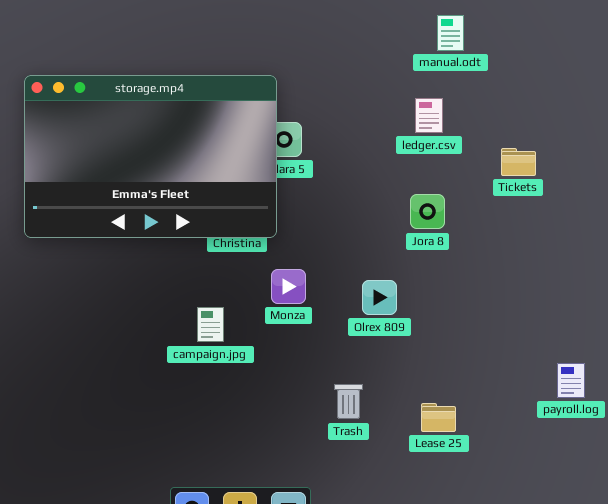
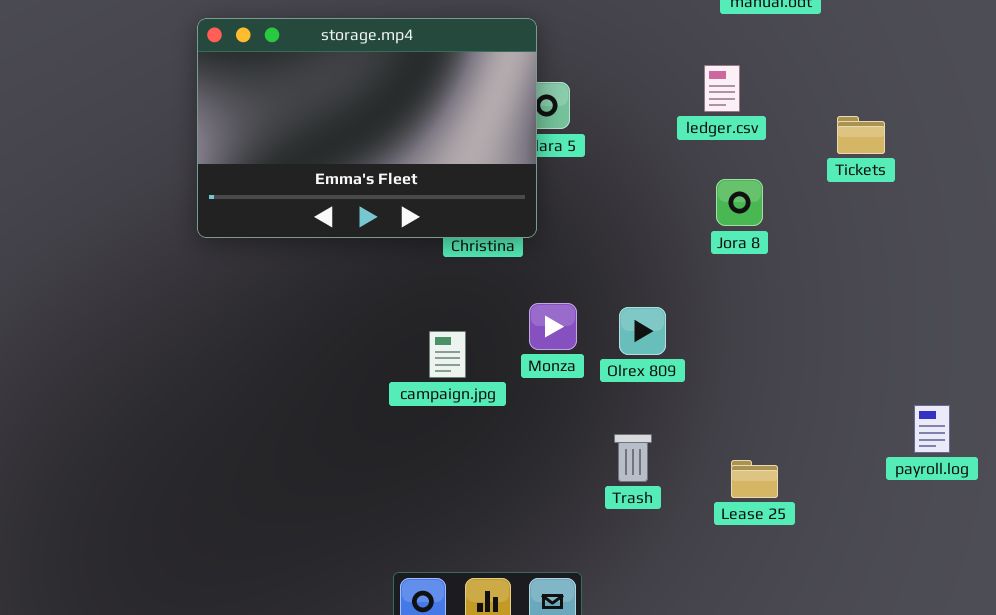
ledger.csv: [415,98,443,133] -> [704,65,740,112], moved
Monza: [271,269,306,304] -> [529,303,577,350], moved
Olrex 809: [362,280,397,315] -> [619,307,666,355], moved

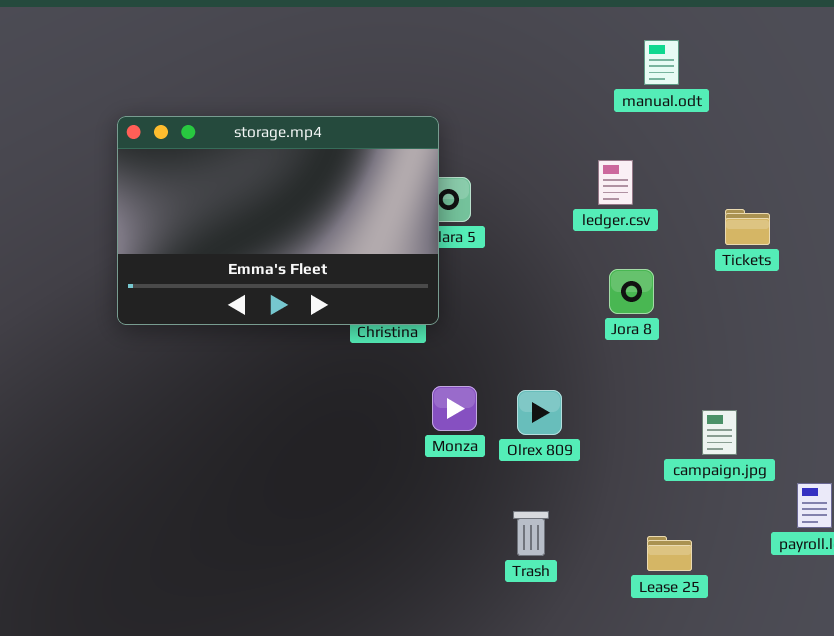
campaign.jpg: [429,331,466,378] -> [702,410,737,455], moved
Lease 25: [731,460,778,498] -> [647,536,692,571], moved

